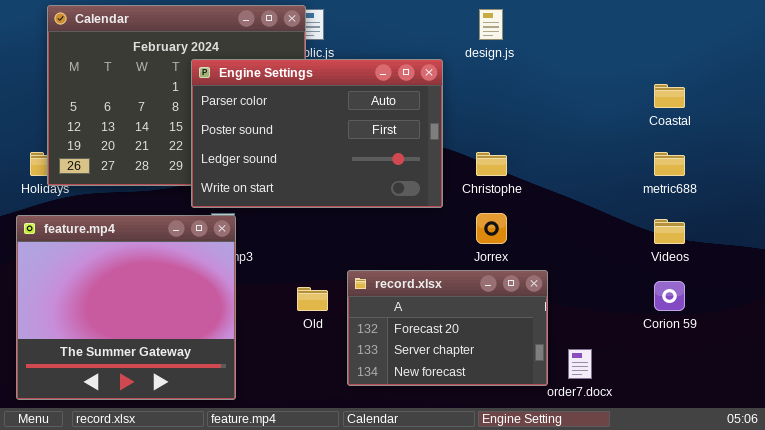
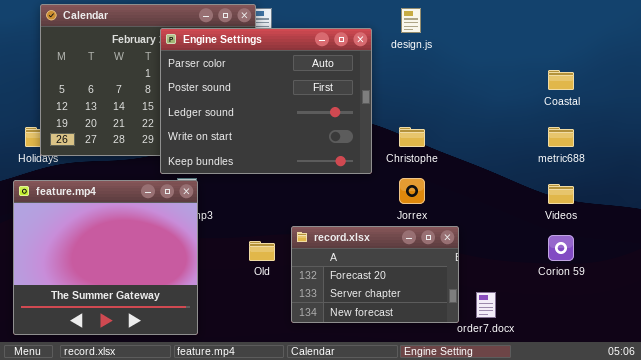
Engine Settings: [191,59,443,208] -> [160,28,372,174], resized

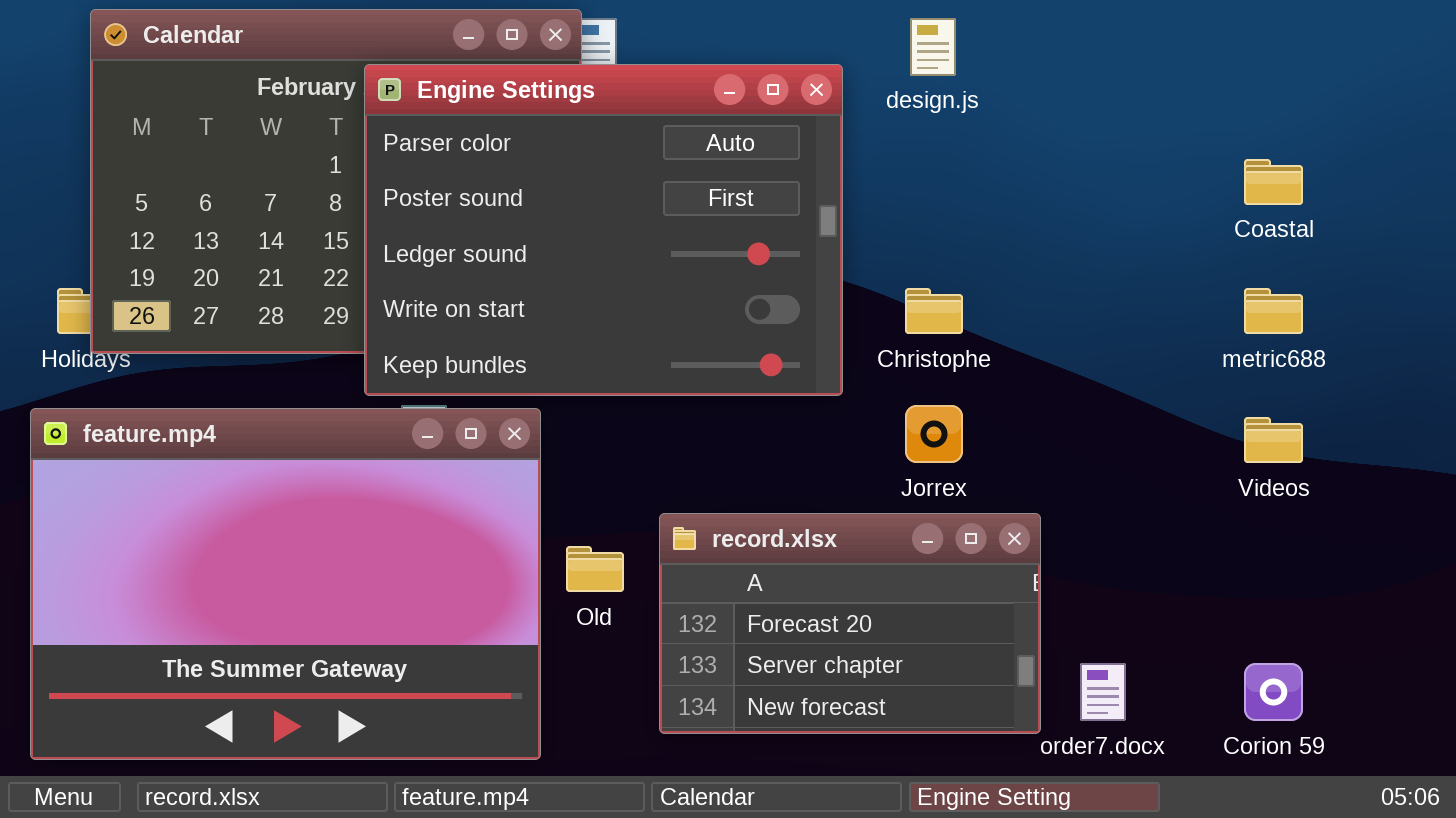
feature.mp4: [13,180,198,335] -> [30,408,541,760], resized
Corion 59: [548,235,574,261] -> [1244,663,1303,721], moved

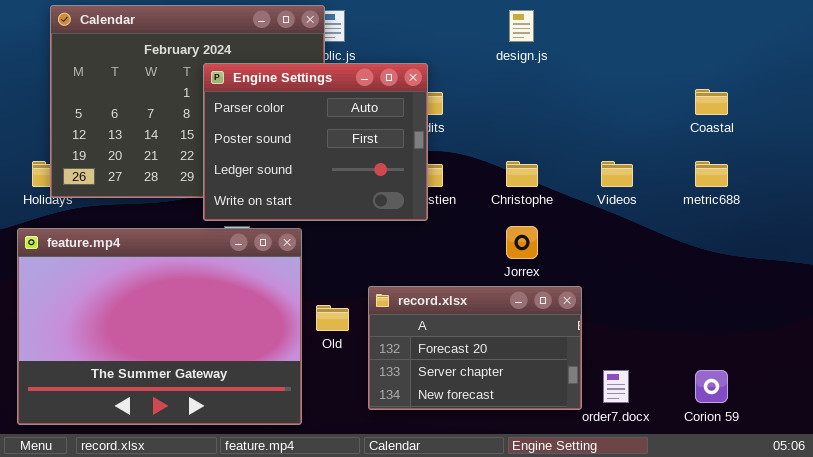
Engine Settings: [364,64,843,396] -> [203,63,428,221], resized
Videos: [1244,417,1303,463] -> [601,161,633,187], moved

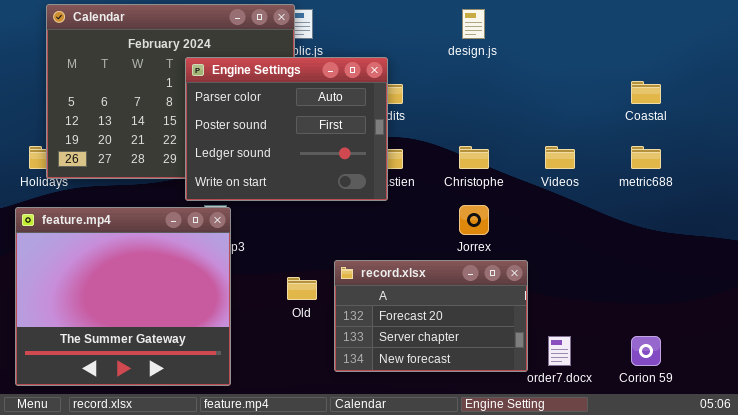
feature.mp4: [17,228,302,425] -> [15,207,231,386], resized

